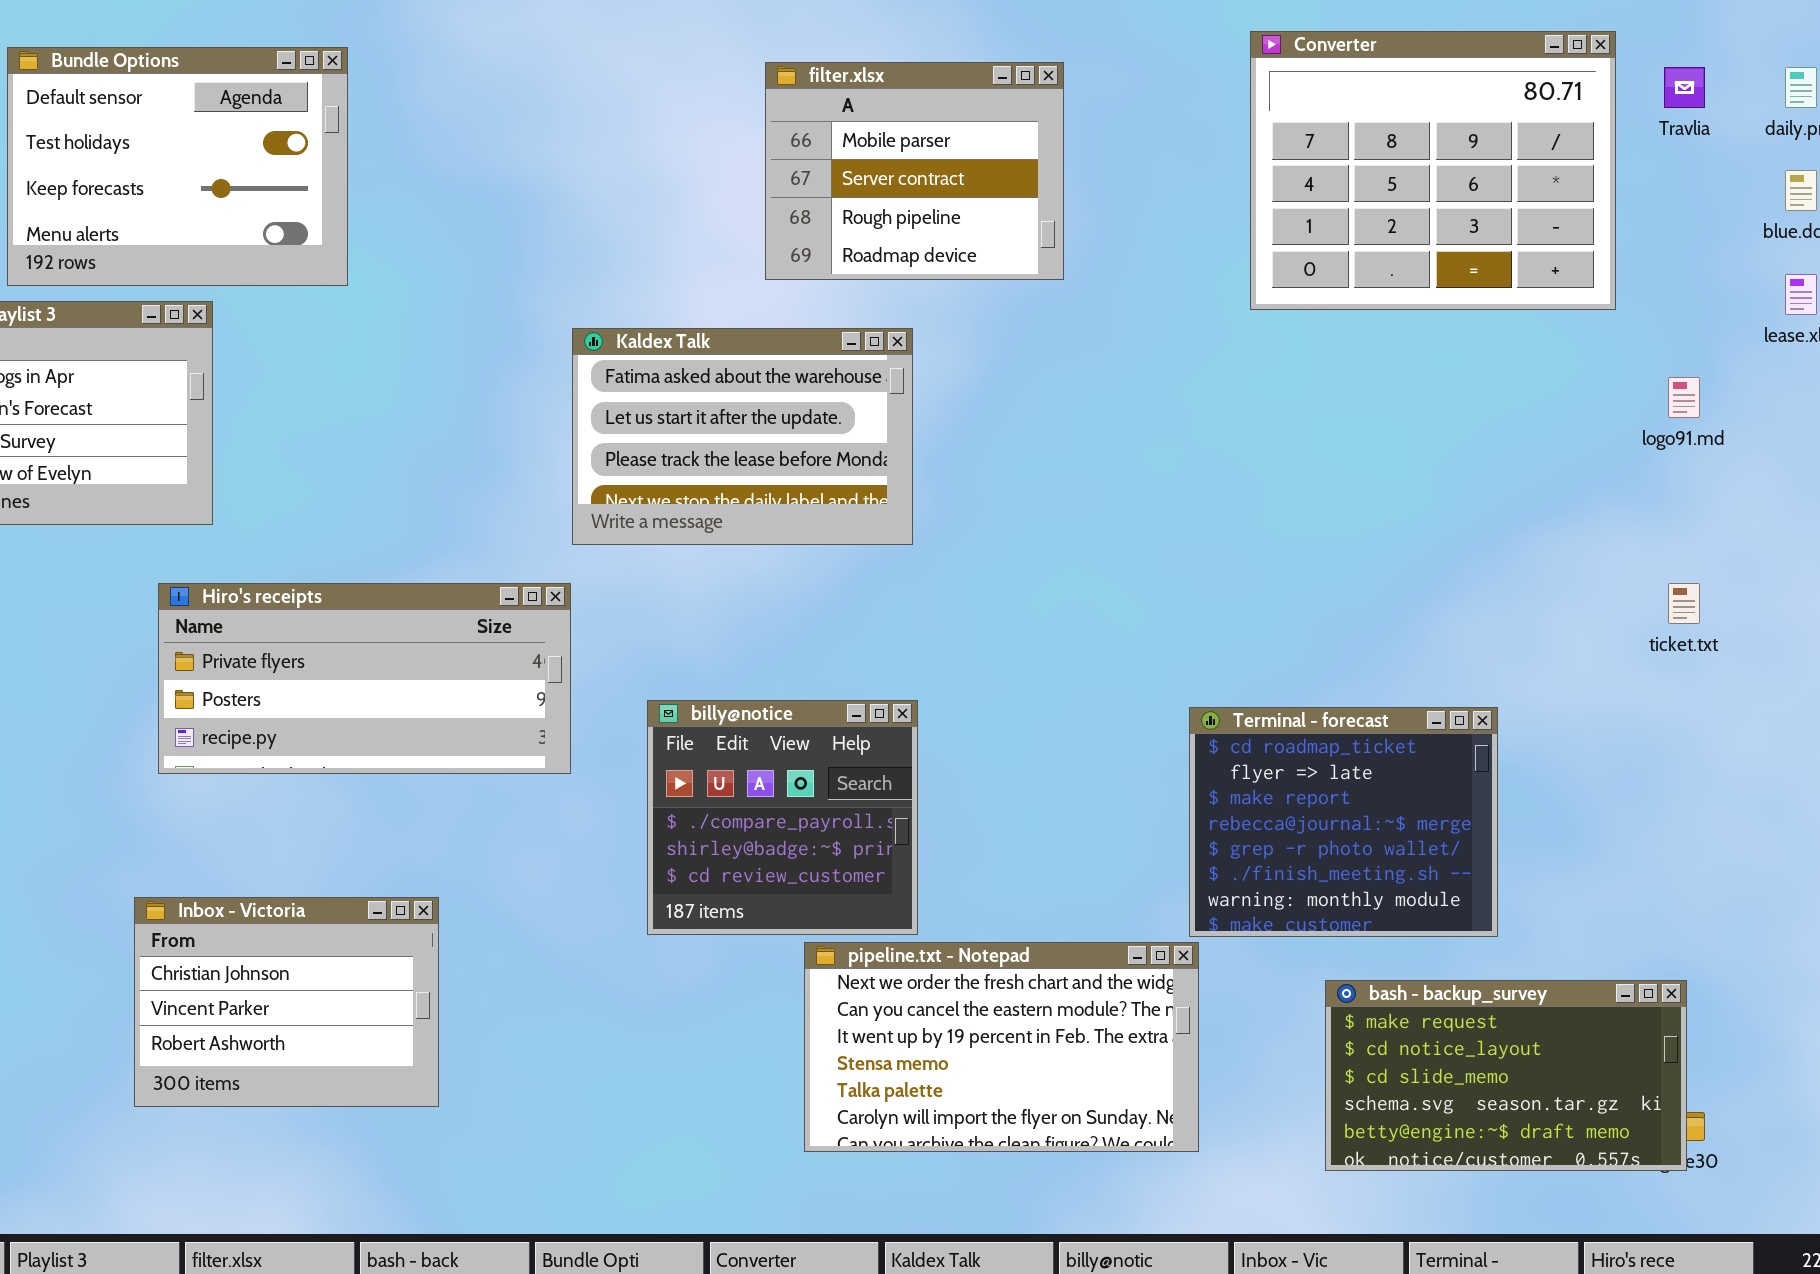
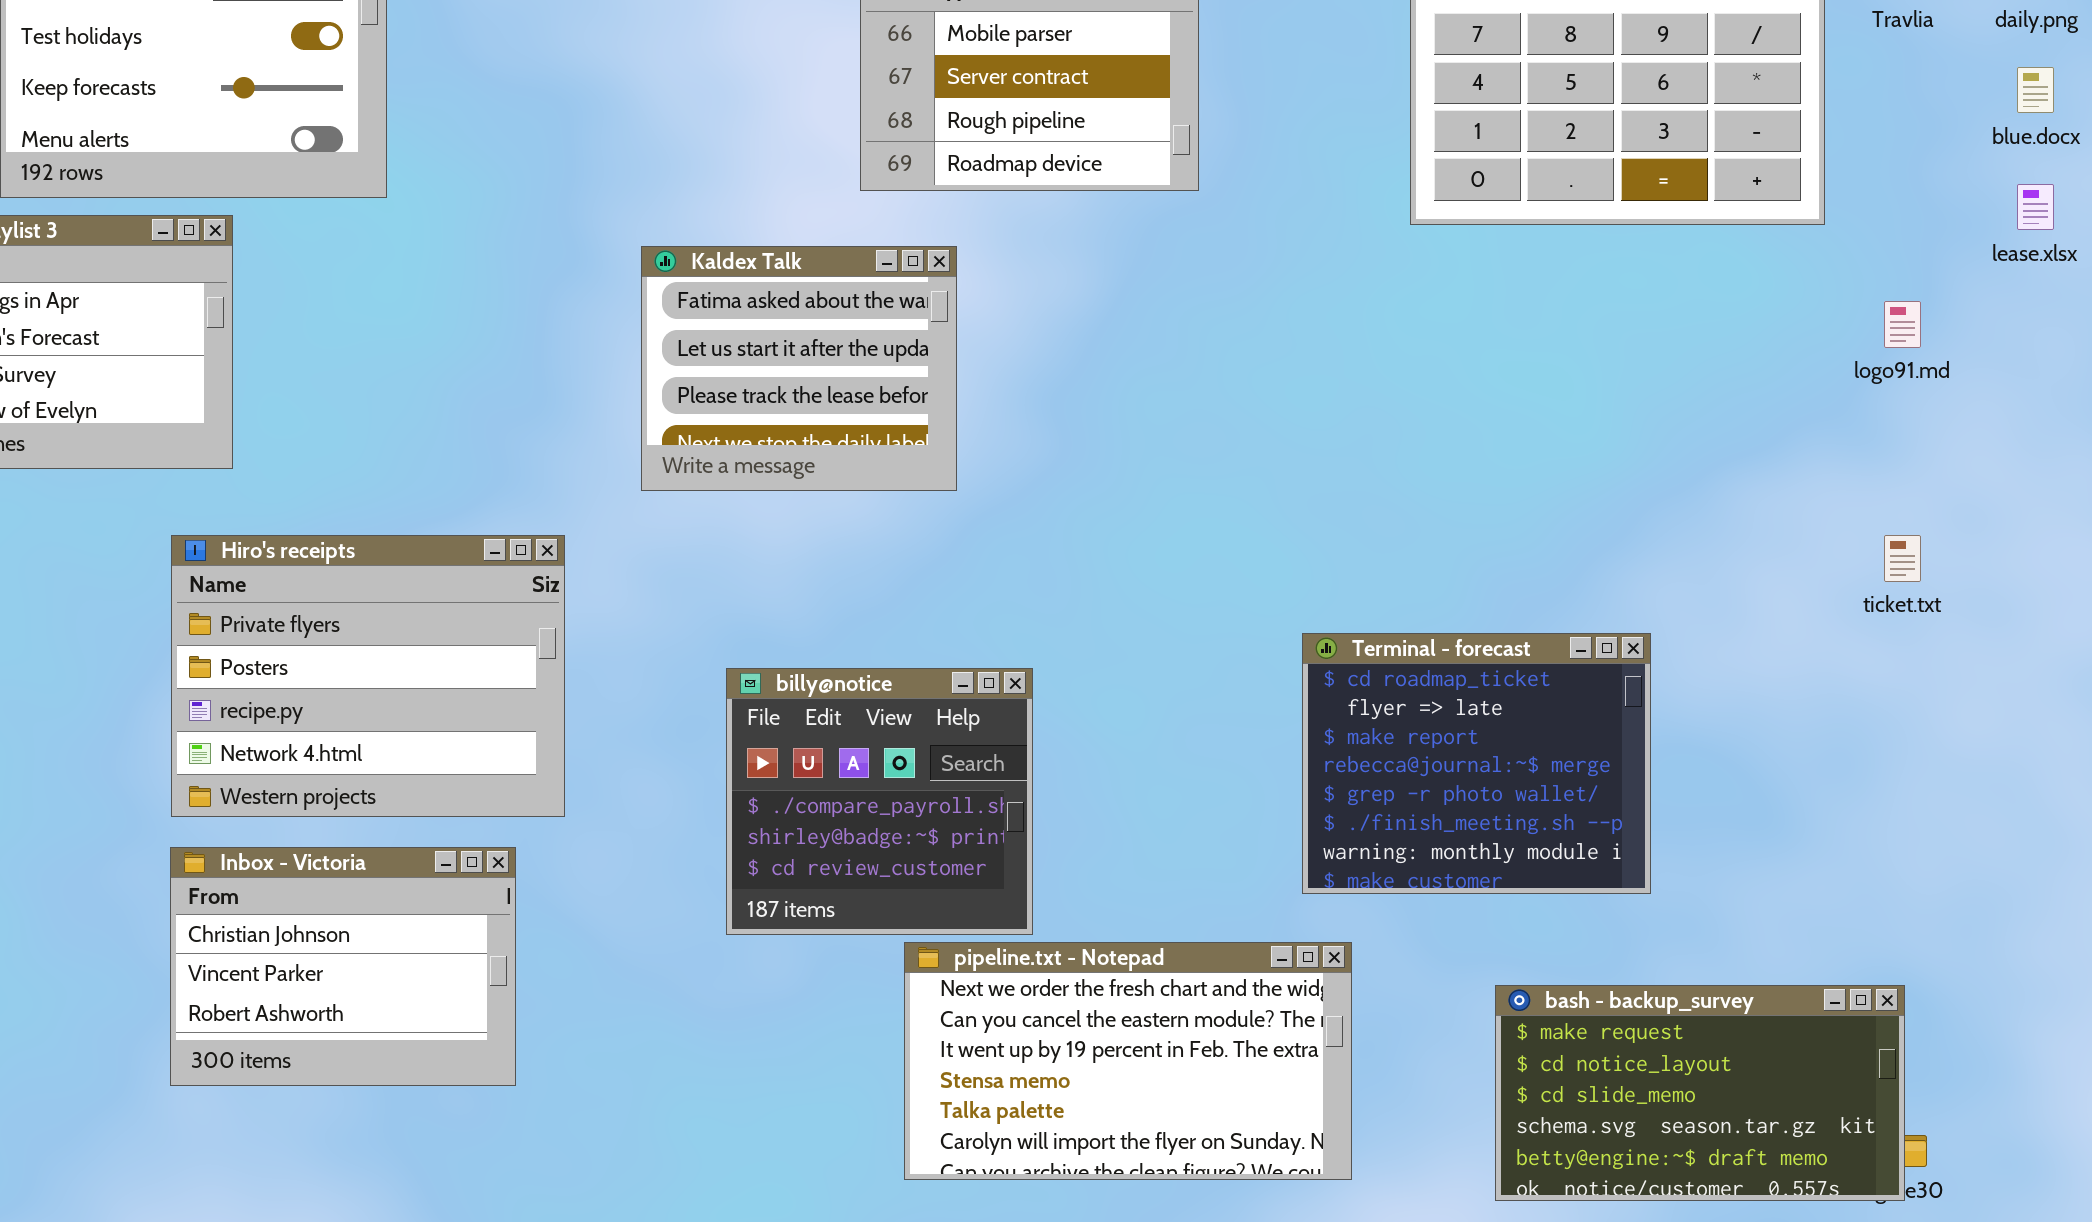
Kaldex Talk: [572,328,913,545] -> [641,246,957,491], resized
Hiro's receipts: [158,583,571,774] -> [171,535,565,817], resized
Terminal - forecast: [1189,707,1498,937] -> [1302,633,1651,894], moved
Inbox - Victoria: [134,897,439,1107] -> [170,847,516,1086], moved

